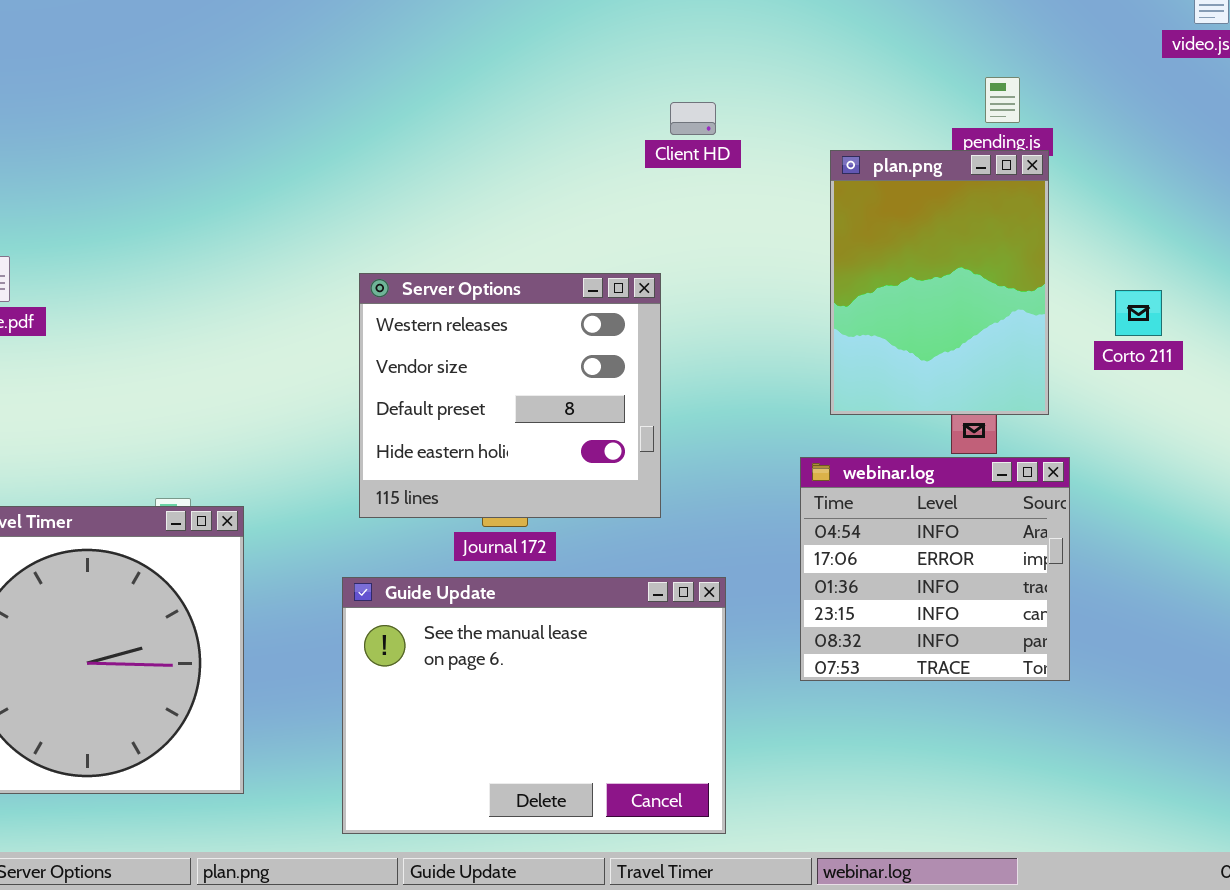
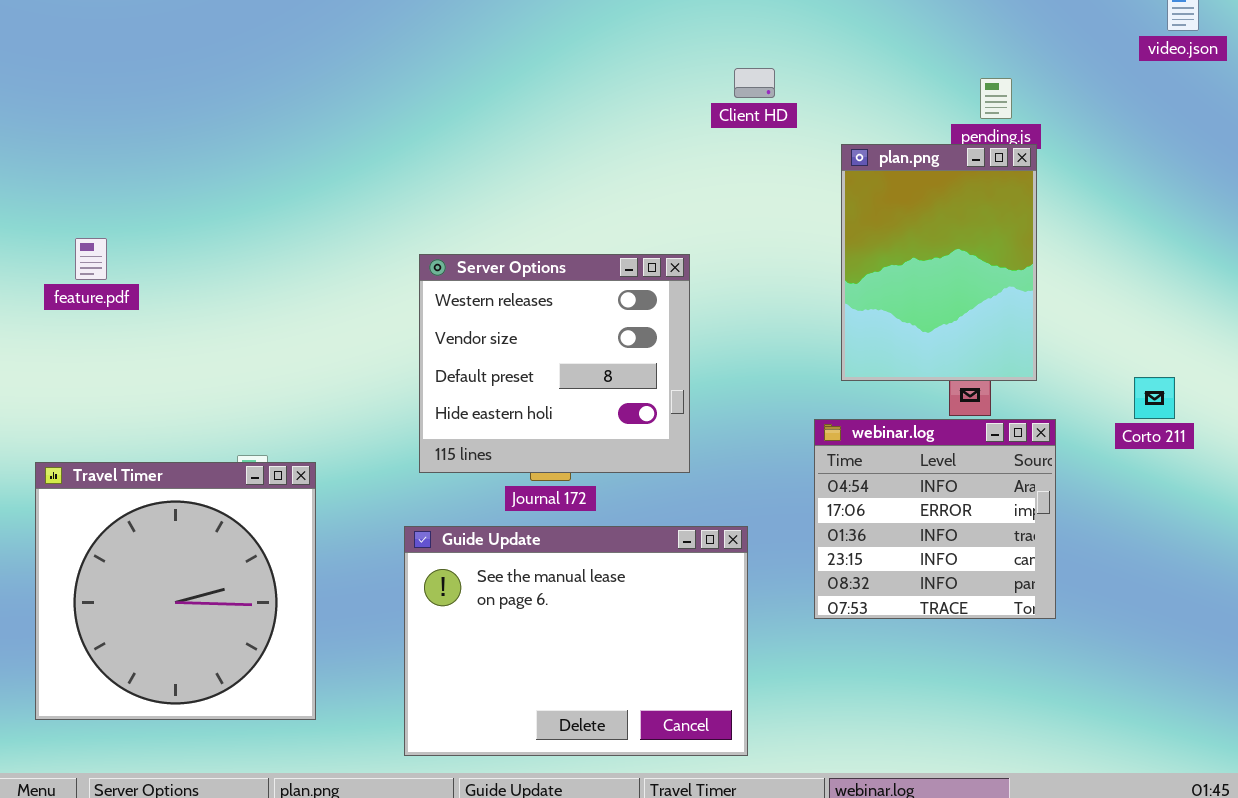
Client HD: [670,102,716,135] -> [734,68,775,98], moved
Corto 211: [1115,290,1162,336] -> [1134,377,1175,419], moved

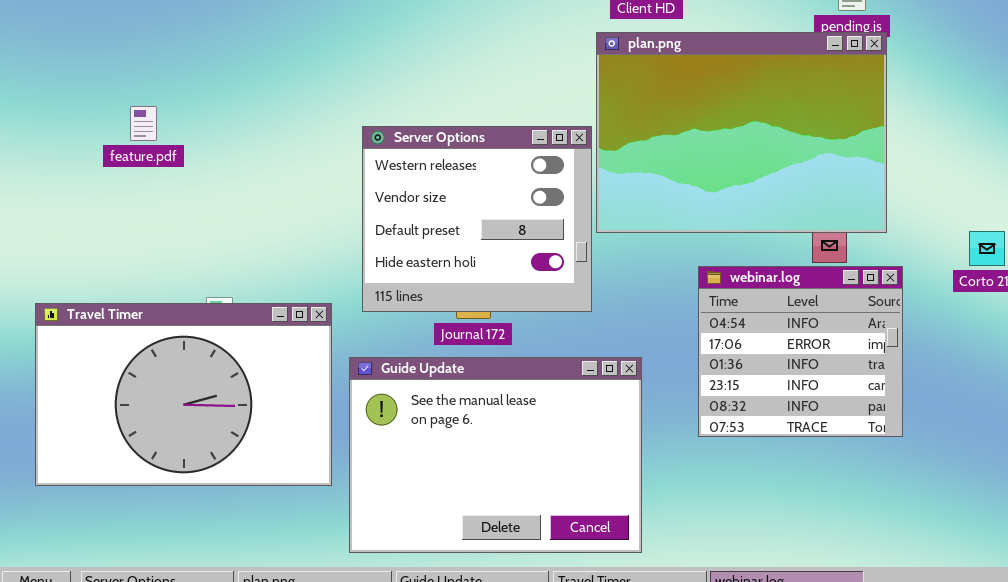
plan.png: [841,144,1037,381] -> [596,32,887,233], resized
feature.pdf: [75,238,107,280] -> [130,106,157,141], moved
Travel Timer: [35,462,316,720] -> [35,303,332,486], resized

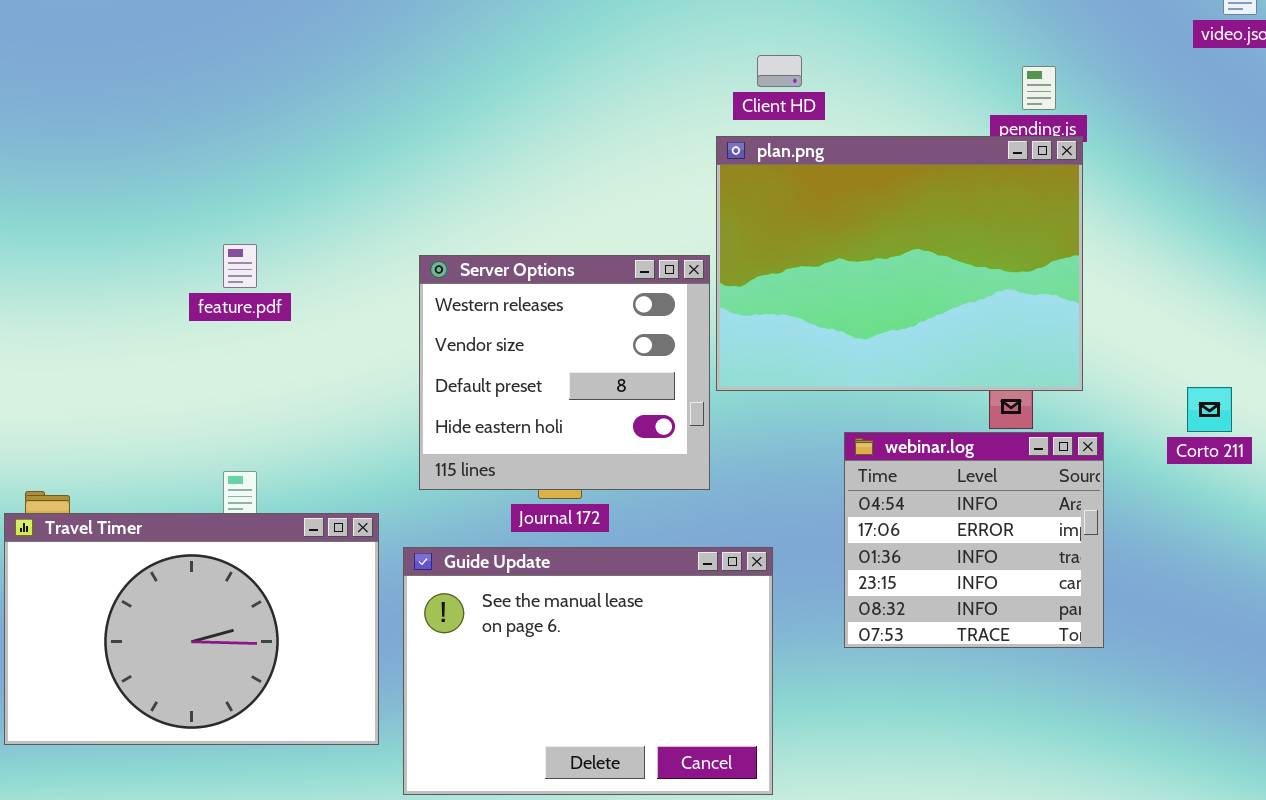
feature.pdf: [130,106,157,141] -> [223,244,257,288], moved
Travel Timer: [35,303,332,486] -> [4,513,379,745], moved

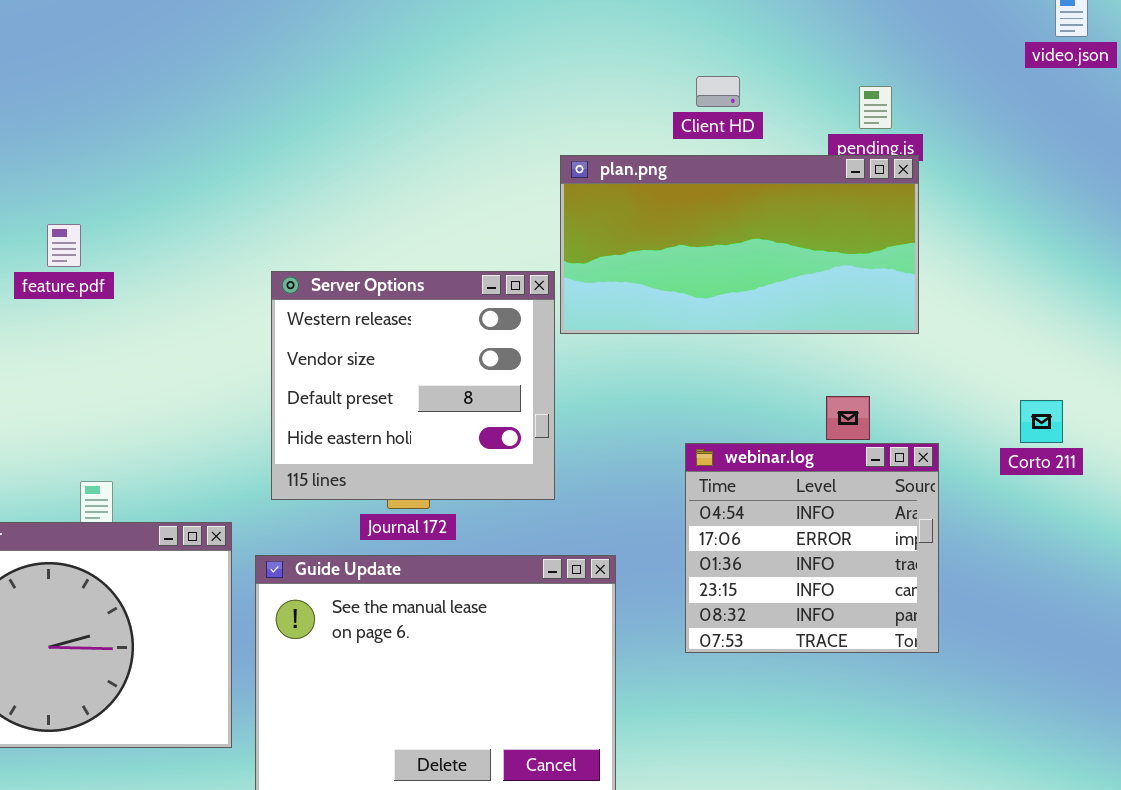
Client HD: [757,55,802,87] -> [696,76,740,107], moved
plan.png: [716,136,1083,391] -> [560,155,919,334], resized
feature.pdf: [223,244,257,288] -> [47,224,81,267], moved

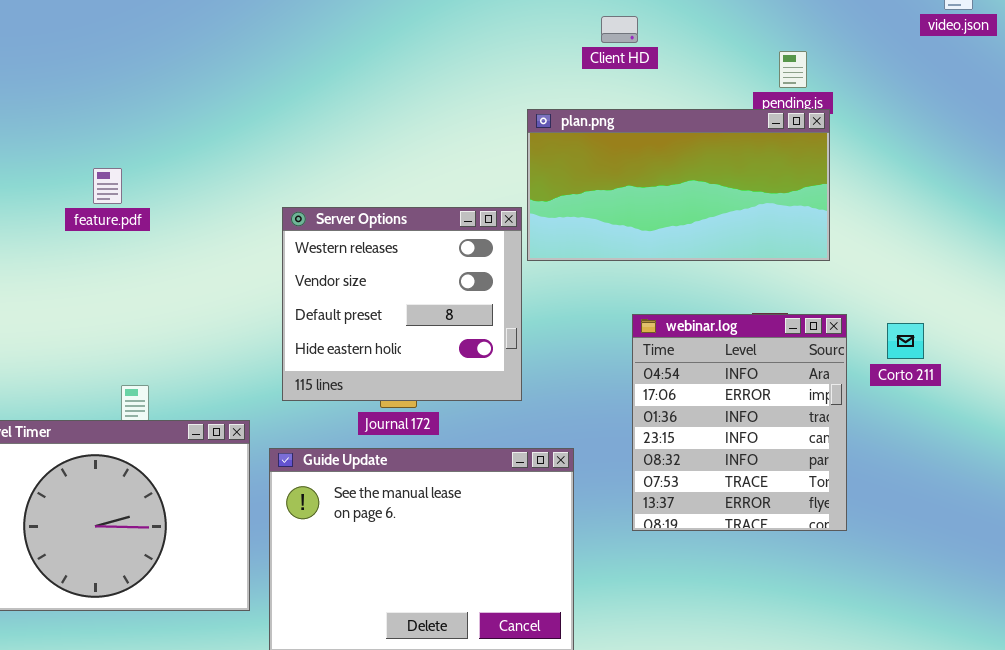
Client HD: [696,76,740,107] -> [601,16,638,43], moved
Corto 211: [1020,400,1063,443] -> [887,323,924,359], moved
webinar.log: [685,443,939,653] -> [632,314,847,531], resized

